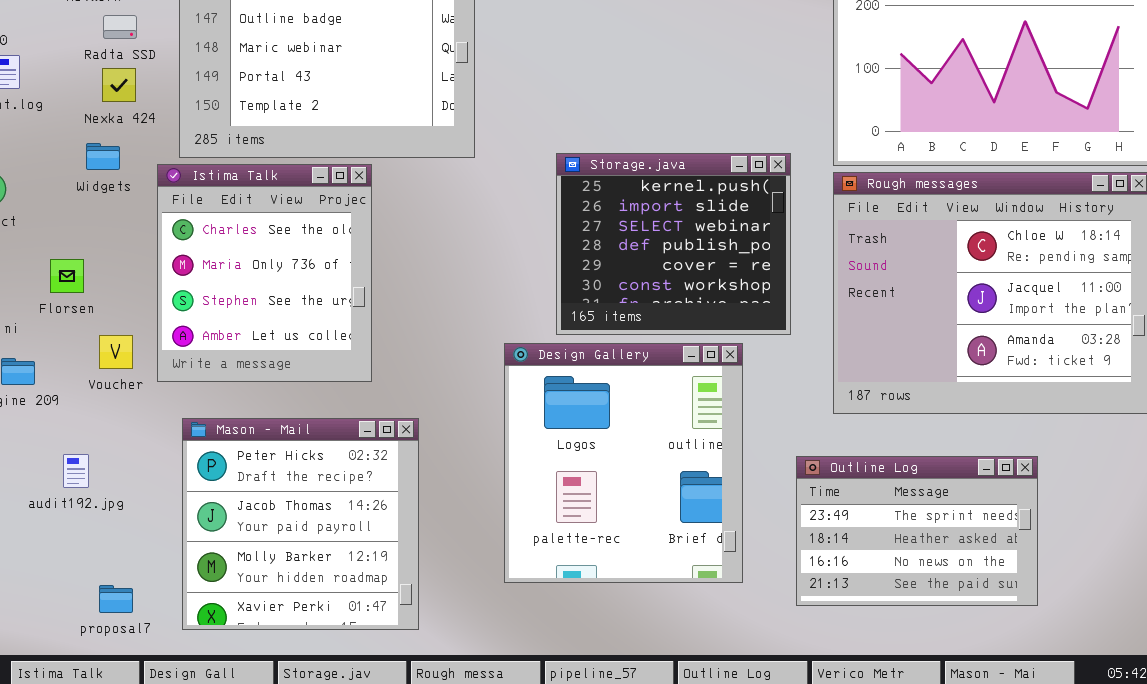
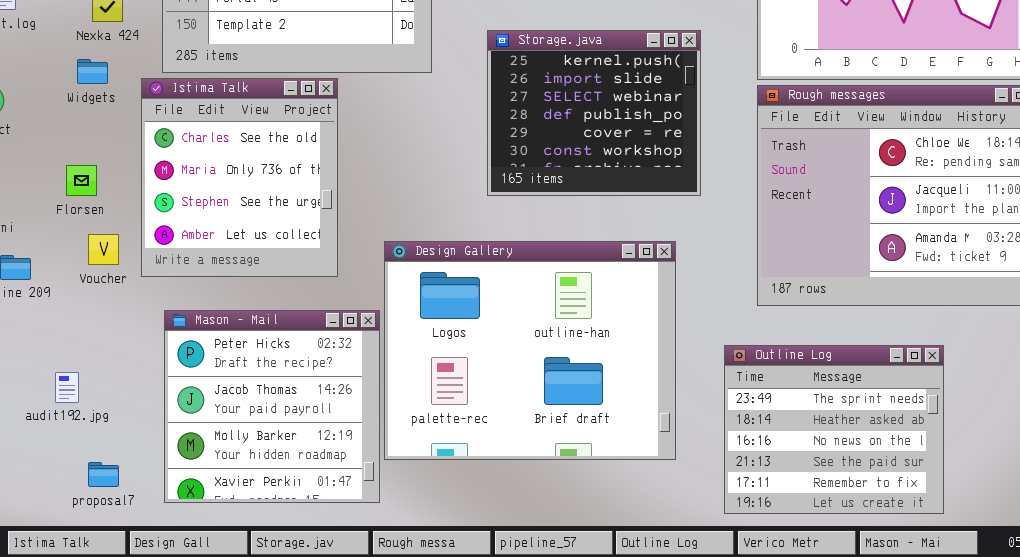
Storage.java: [556,153,791,335] -> [487,30,701,196], moved
Florsen: [50,259,84,293] -> [66,165,97,196], moved
Design Gallery: [504,343,743,583] -> [384,241,676,460], resized
audit192.jpg: [63,454,89,488] -> [55,372,79,403], moved
Outline Log: [796,456,1038,606] -> [724,345,944,514], resized

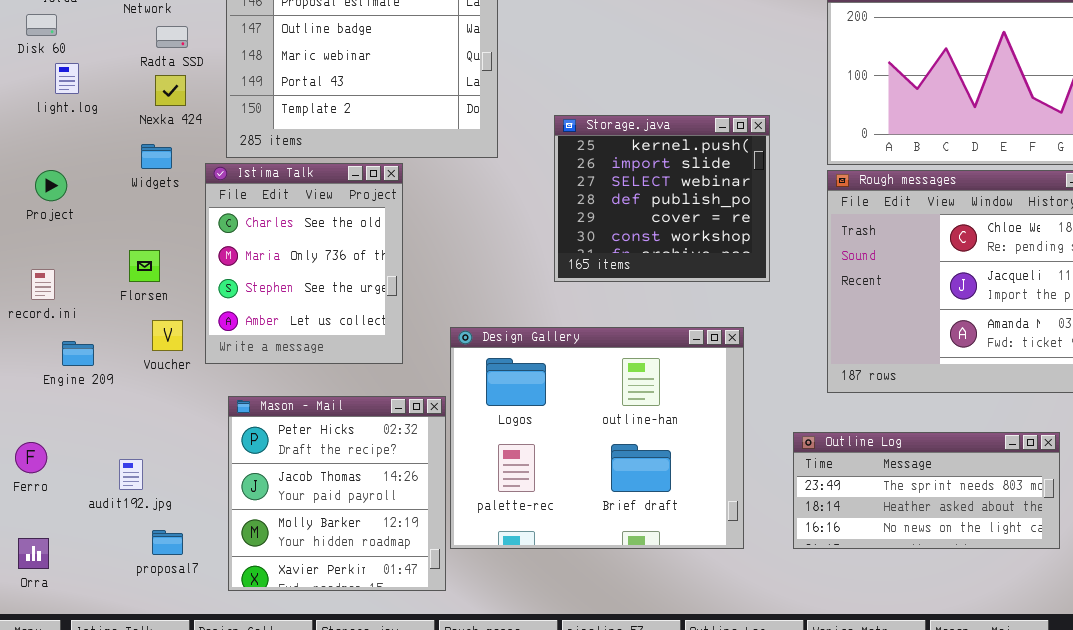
Outline Log: [724,345,944,514] -> [793,432,1060,549], resized
proposal7: [88,462,119,487] -> [152,530,183,555], moved

